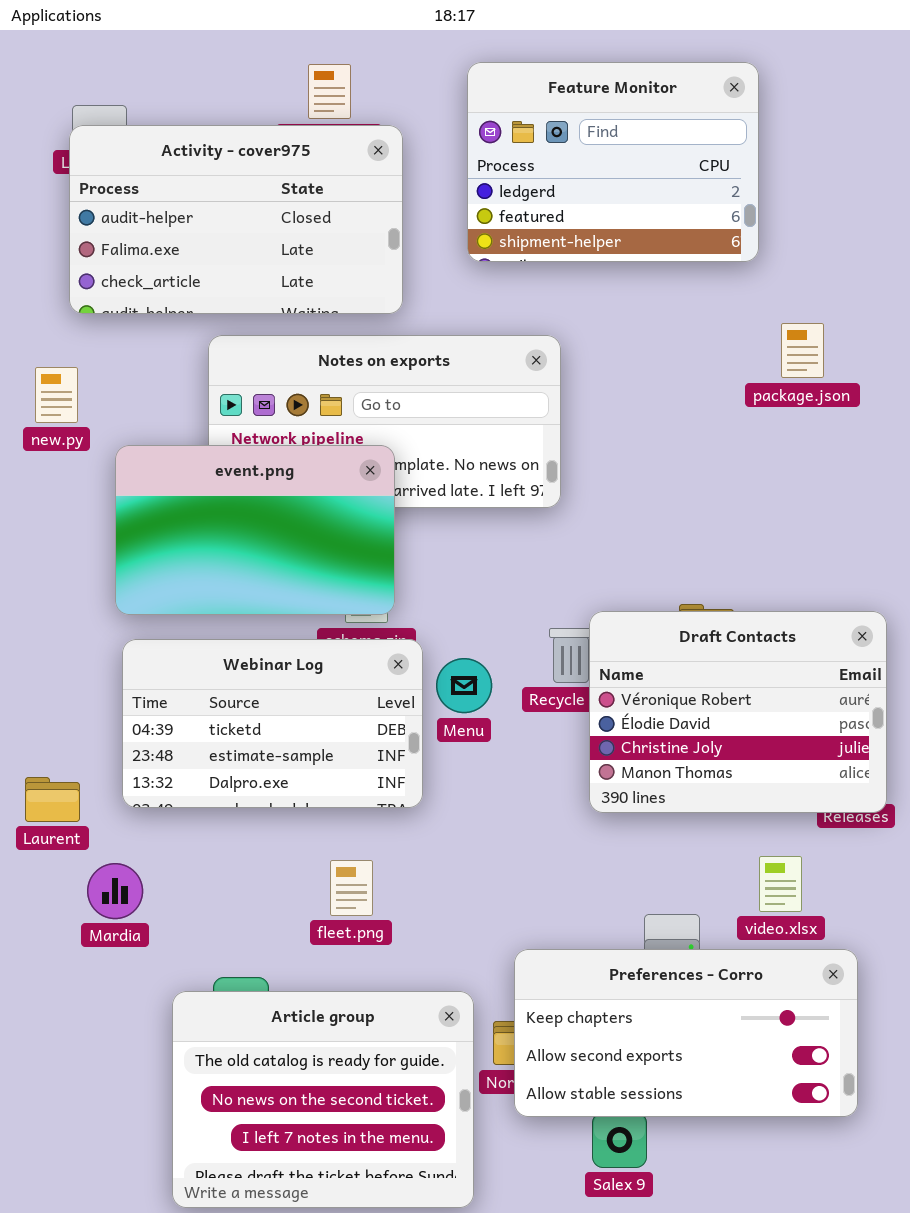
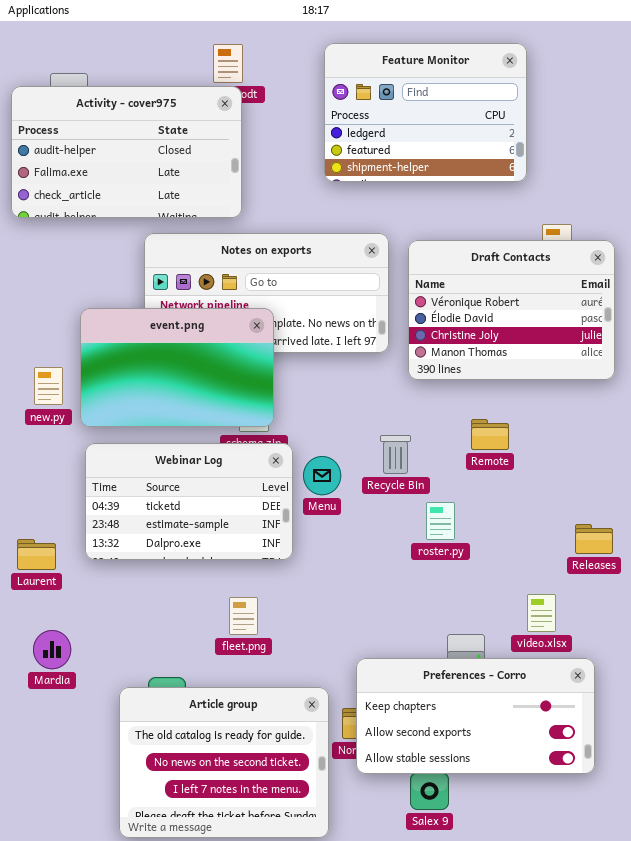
Activity - cover975: [69,125,403,314] -> [11,86,242,218], moved
new.py: [35,367,78,423] -> [34,367,63,405], moved
Draft Contacts: [589,611,887,813] -> [408,240,615,380], moved
Mardia: [87,863,143,919] -> [33,630,71,669], moved

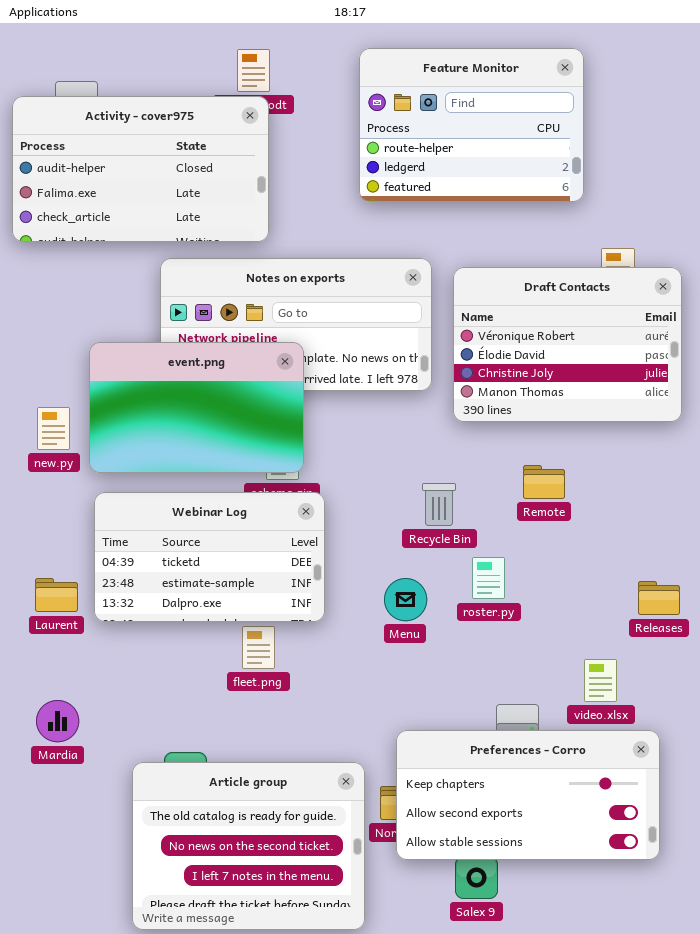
Feature Monitor: [324,43,527,182] -> [359,48,584,202], scrolled up 1 row
Menu: [303,456,341,495] -> [384,578,427,621], moved
Laurent: [17,539,56,570] -> [35,578,78,612], moved
fleet.png: [229,597,258,635] -> [242,626,275,669], moved

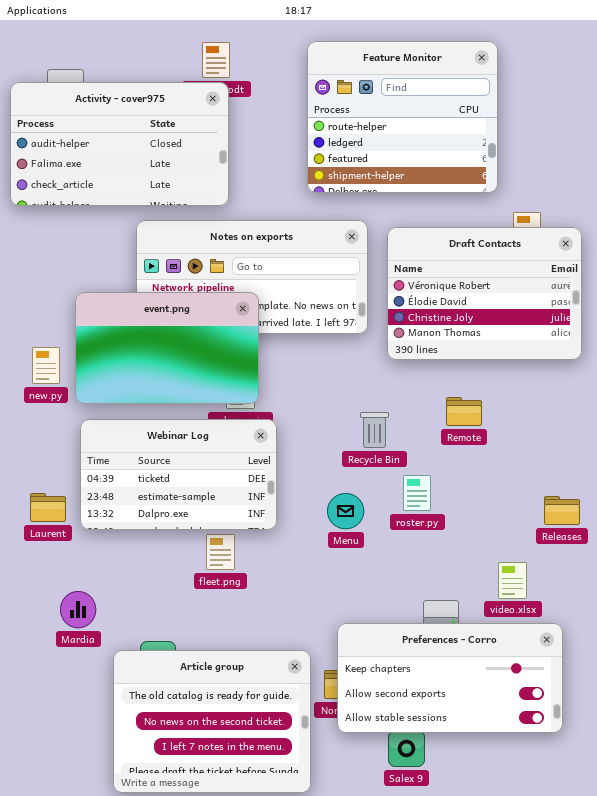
Feature Monitor: [359,48,584,202] -> [307,41,498,193], resized
Mardia: [36,700,79,742] -> [60,591,96,628], moved

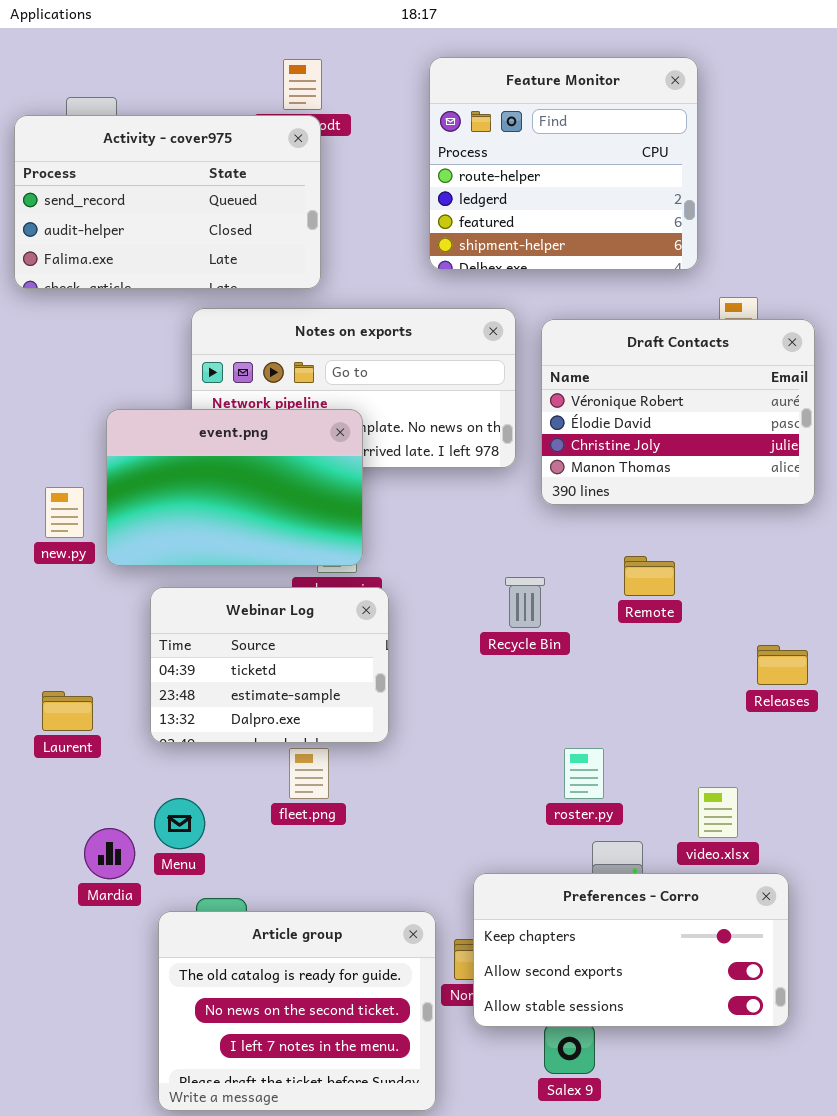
Activity - cover975: [10,82,229,206] -> [14,115,321,289], scrolled up 1 row
Webinar Log: [80,419,277,530] -> [150,587,389,743], resized
roster.py: [403,475,431,511] -> [564,748,604,799], moved
Menu: [327,493,364,529] -> [154,798,205,849], moved
Releases: [544,496,580,525] -> [757,645,808,685], moved

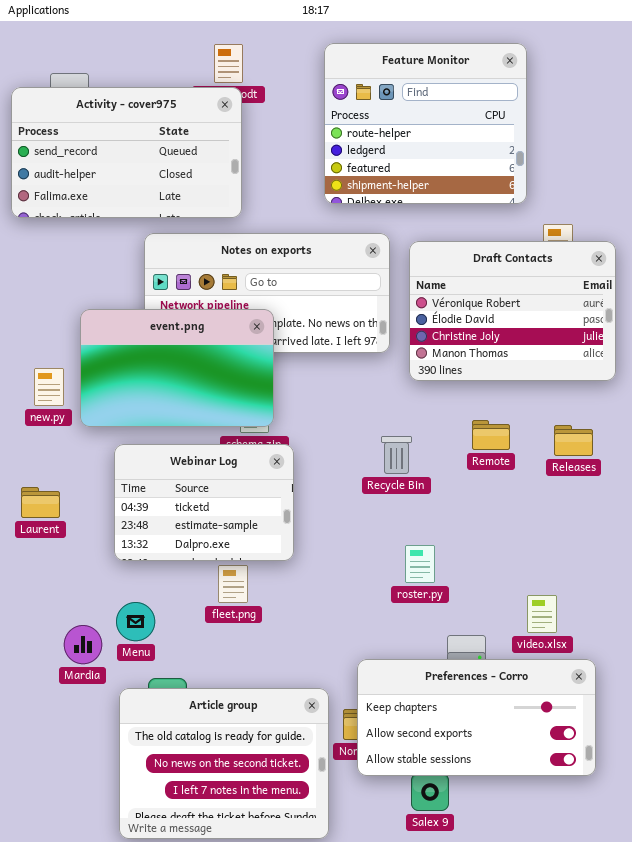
Releases: [757,645,808,685] -> [554,425,593,456], moved
Laurent: [42,691,93,731] -> [21,487,60,518], moved
roster.py: [564,748,604,799] -> [405,545,435,583], moved

